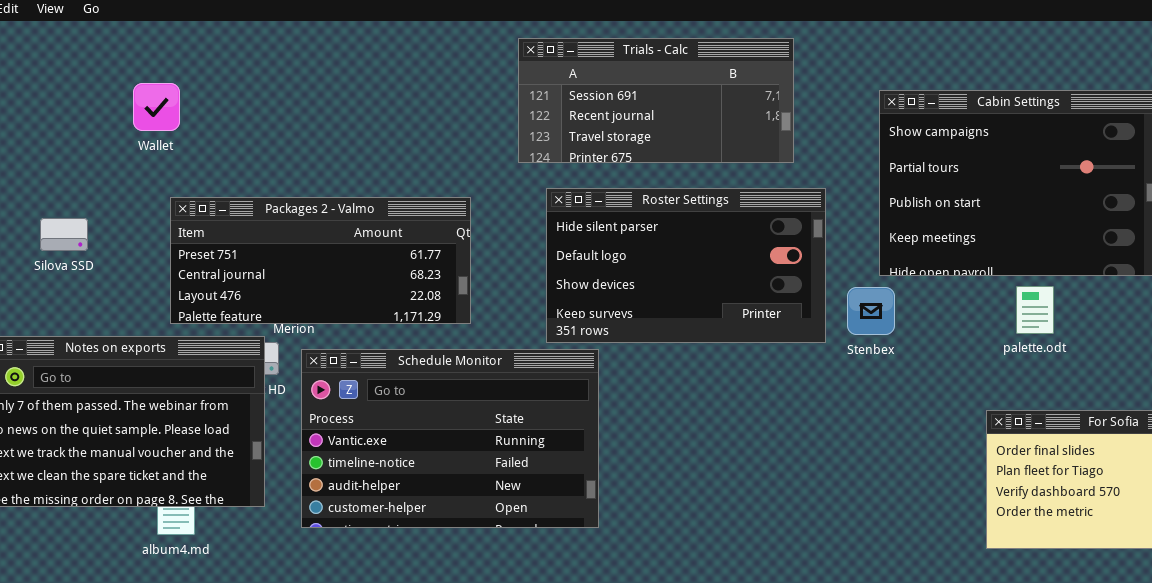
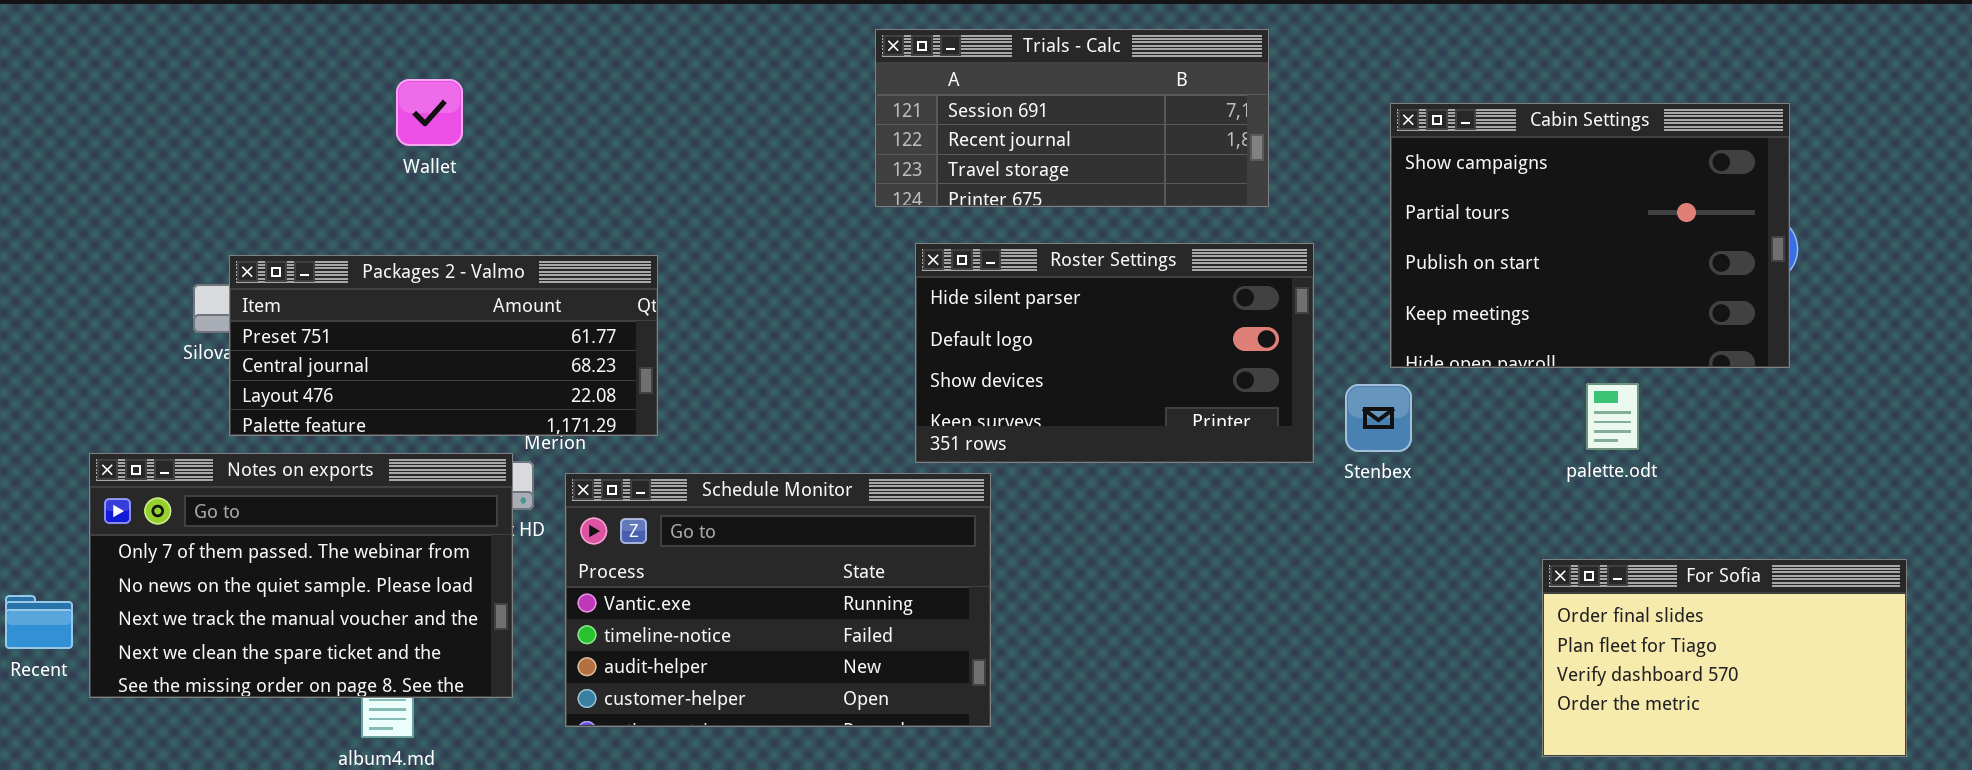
Wallet: [133,83,180,131] -> [396,79,463,146], moved
Packages 2 - Valmo: [170,197,471,324] -> [229,255,658,436], moved

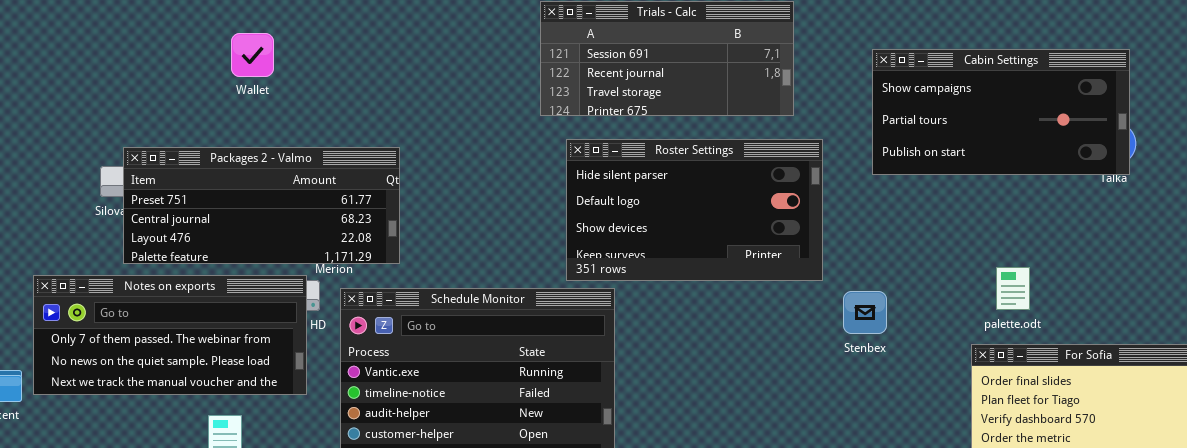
Cabin Settings: [1390,103,1790,368] -> [872,49,1130,175], resized
palette.odt: [1586,383,1639,450] -> [996,267,1030,310], moved
Stenbex: [1345,384,1412,452] -> [843,291,887,334], moved
Notes on exports: [89,453,513,698] -> [33,275,307,395], resized

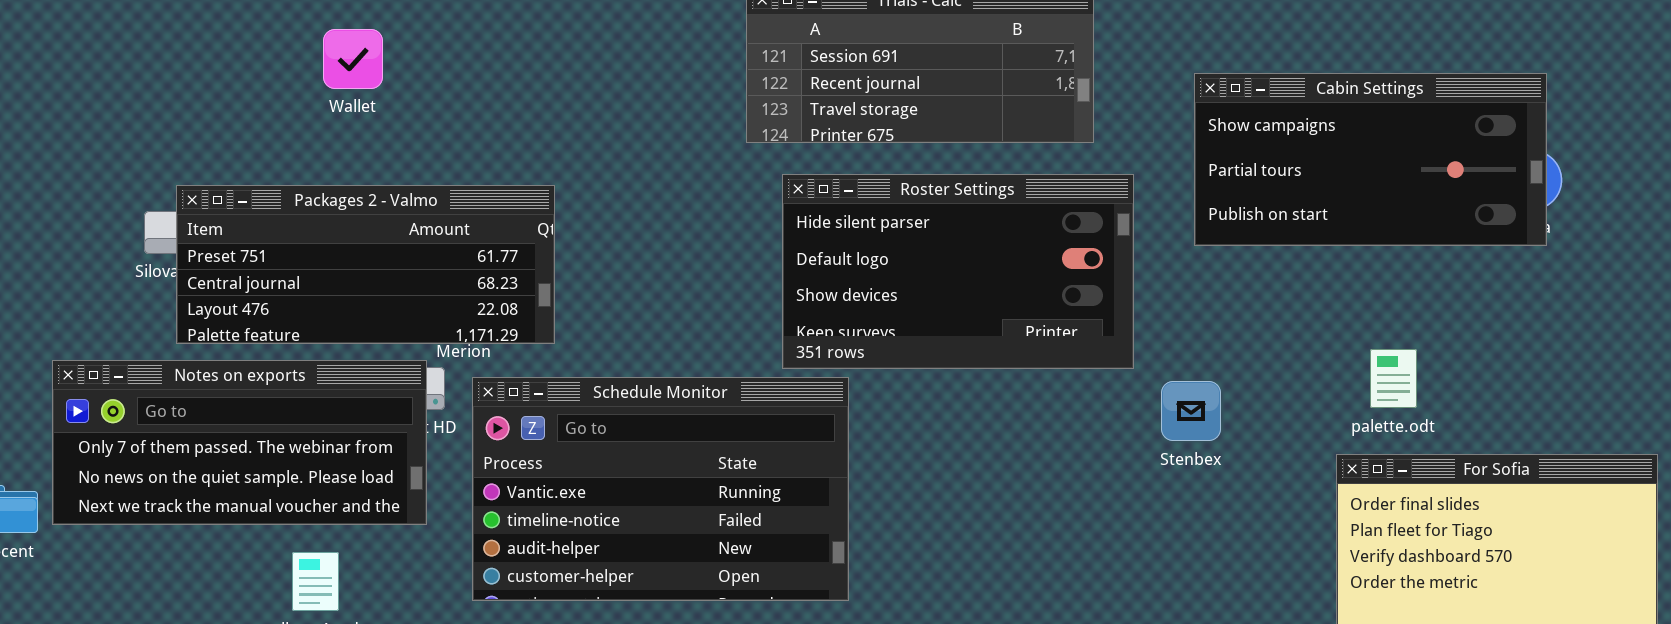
Cabin Settings: [872,49,1130,175] -> [1194,73,1547,246], moved

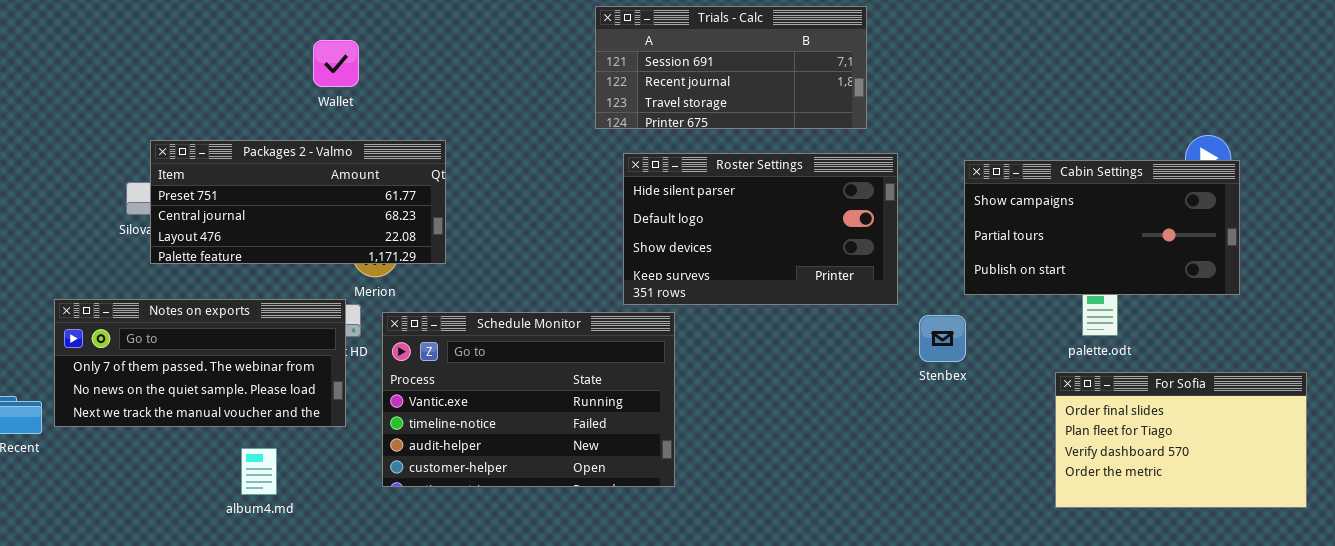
Wallet: [323,29,383,89] -> [313,40,359,87], moved
Cabin Settings: [1194,73,1547,246] -> [964,160,1240,295], moved
Packages 2 - Valmo: [176,185,555,344] -> [150,140,446,264], moved

